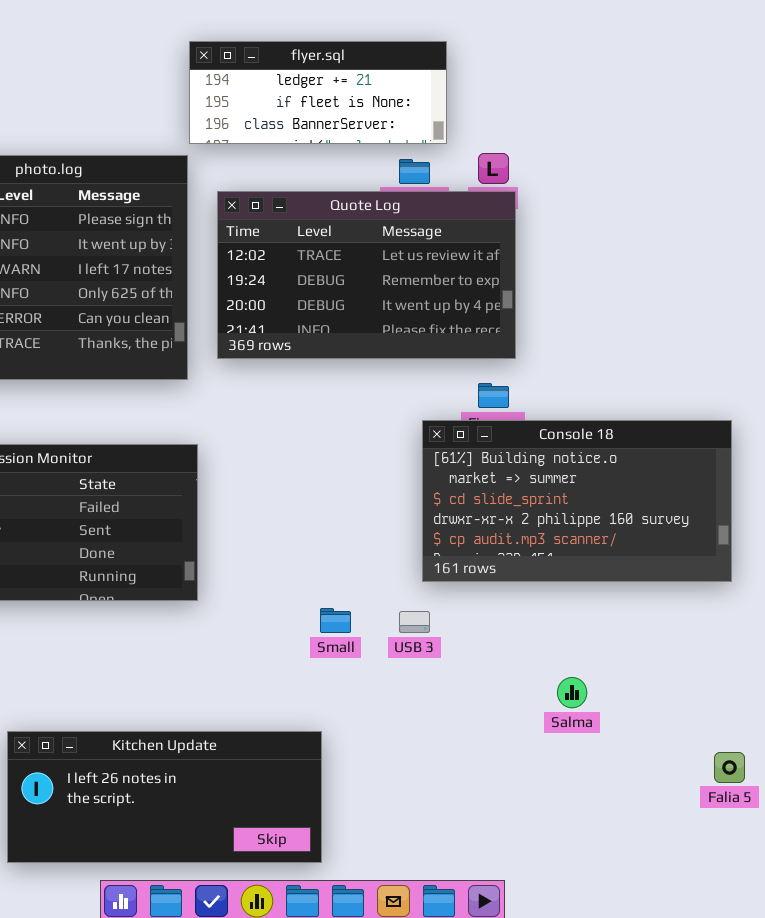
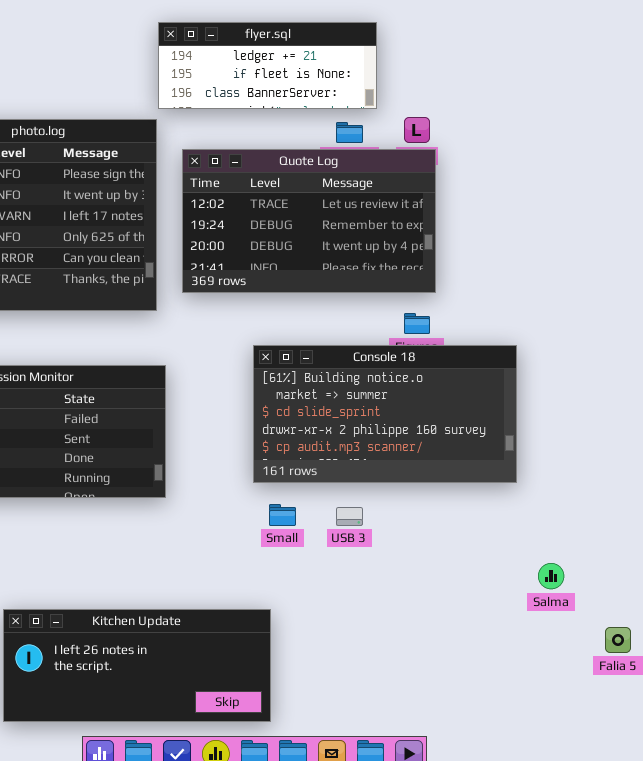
Console 18: [422,420,732,582] -> [253,345,517,483], moved
Salma: [557,677,587,708] -> [538,563,564,589], moved

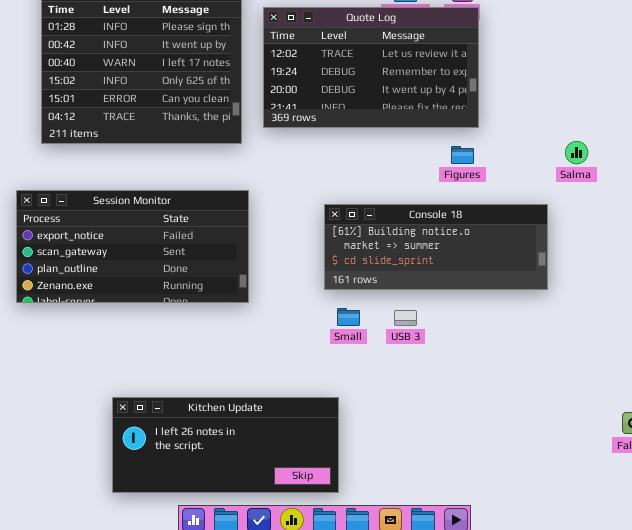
Console 18: [253,345,517,483] -> [324,204,548,290], resized
Salma: [538,563,564,589] -> [565,141,588,164], moved

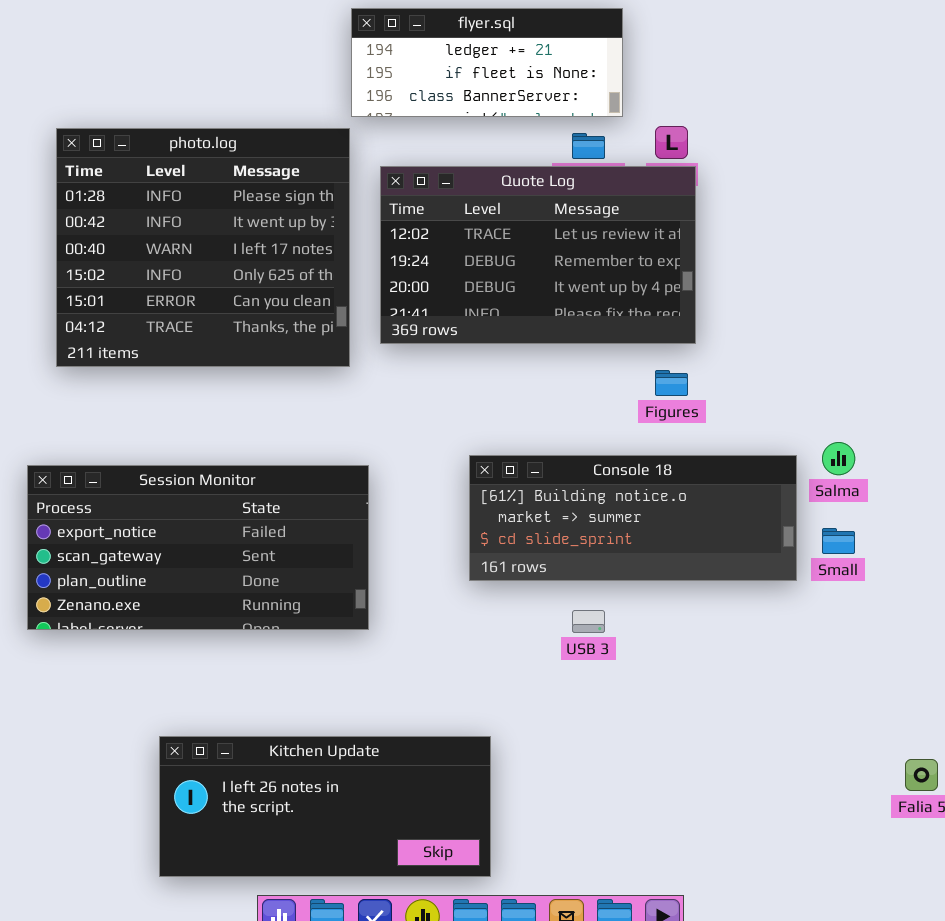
Salma: [565,141,588,164] -> [822,442,855,475], moved
Session Monitor: [16,190,249,303] -> [27,465,369,630], moved
Small: [337,308,360,326] -> [822,528,855,554], moved

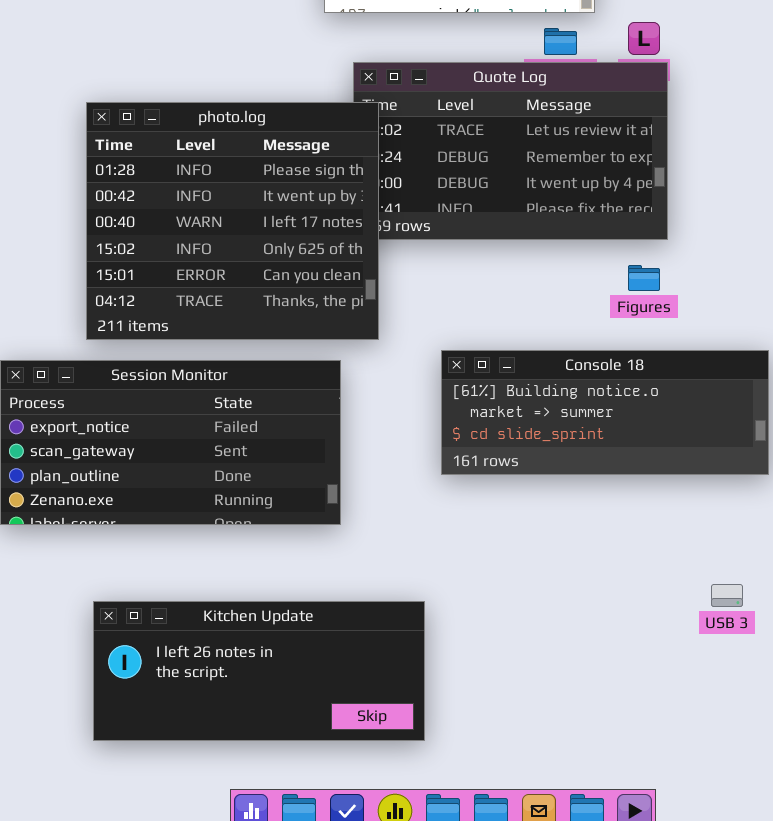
photo.log: [56,128,350,367] -> [86,102,379,340], moved
USB 3: [572,610,605,633] -> [711,584,743,607], moved
Kitchen Update: [159,736,491,877] -> [93,601,425,741], moved

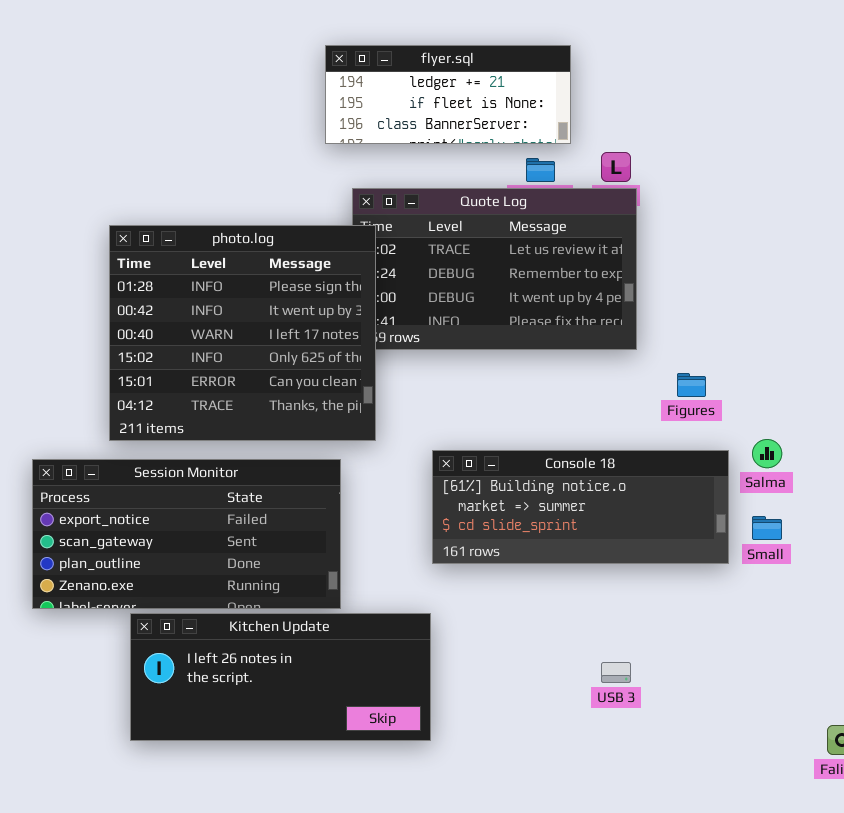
Figures: [628,265,660,291] -> [677,373,706,397], moved
USB 3: [711,584,743,607] -> [601,662,631,683], moved
Kitchen Update: [93,601,425,741] -> [130,613,431,741], moved

